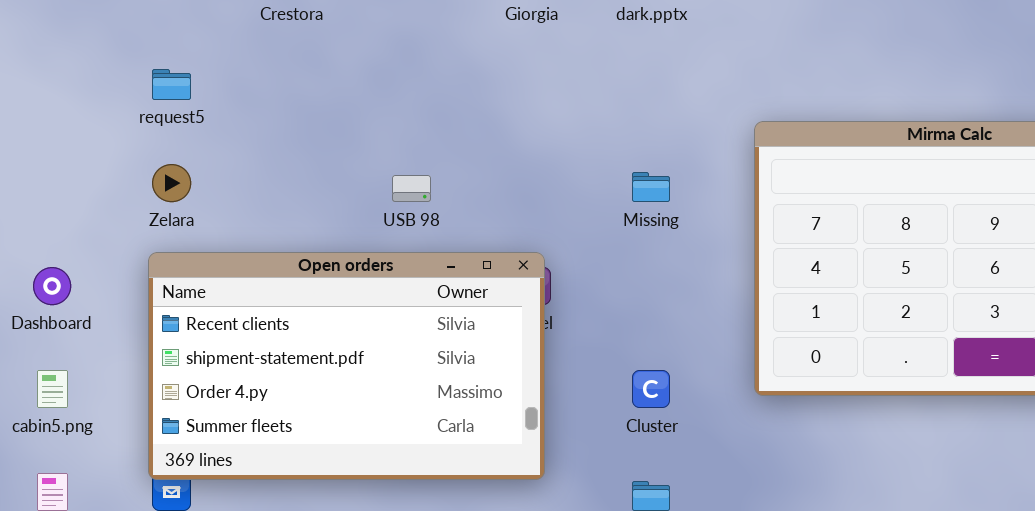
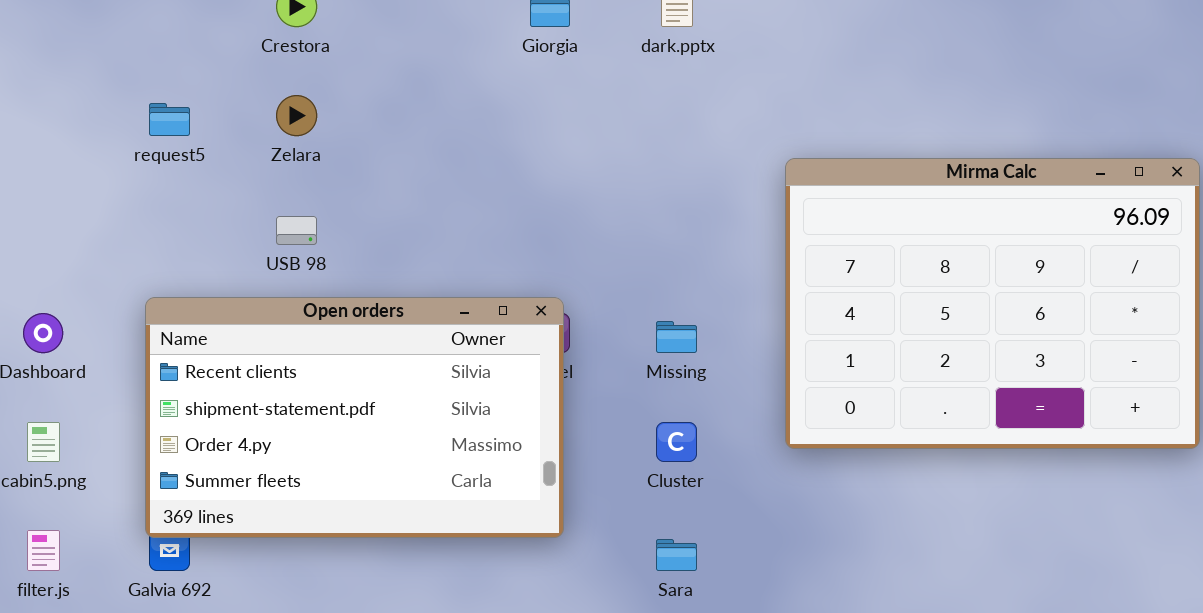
Zelara: [152,164,191,202] -> [276,95,317,136], moved
Missing: [632,172,670,202] -> [656,321,697,353], moved
USB 98: [392,175,431,202] -> [276,216,317,245], moved

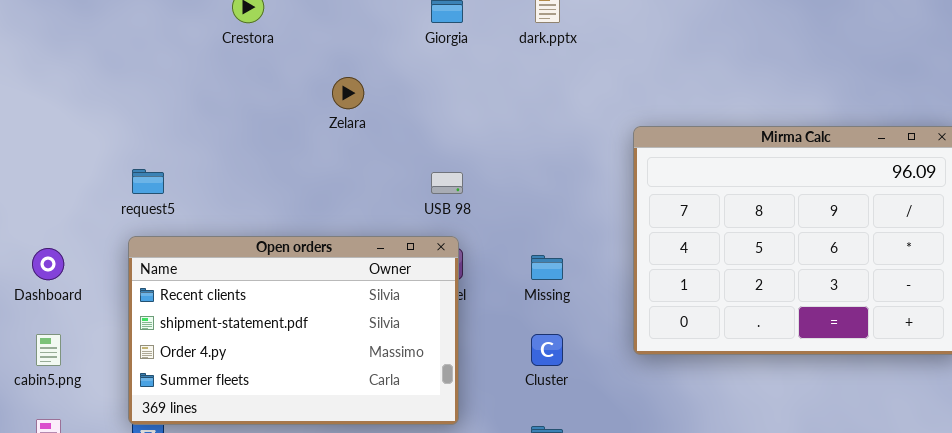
Zelara: [276,95,317,136] -> [332,77,364,109], moved
request5: [149,103,190,136] -> [132,169,164,194], moved
USB 98: [276,216,317,245] -> [431,172,463,194], moved

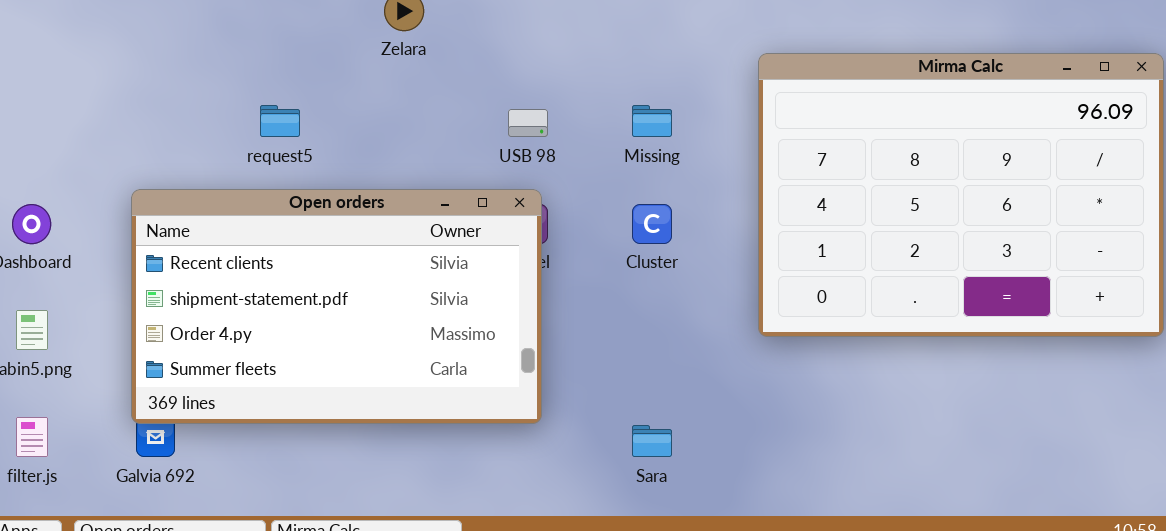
request5: [132,169,164,194] -> [260,105,300,137], moved
Missing: [531,255,563,280] -> [632,105,672,137], moved
Cluster: [531,334,563,366] -> [632,204,672,244], moved

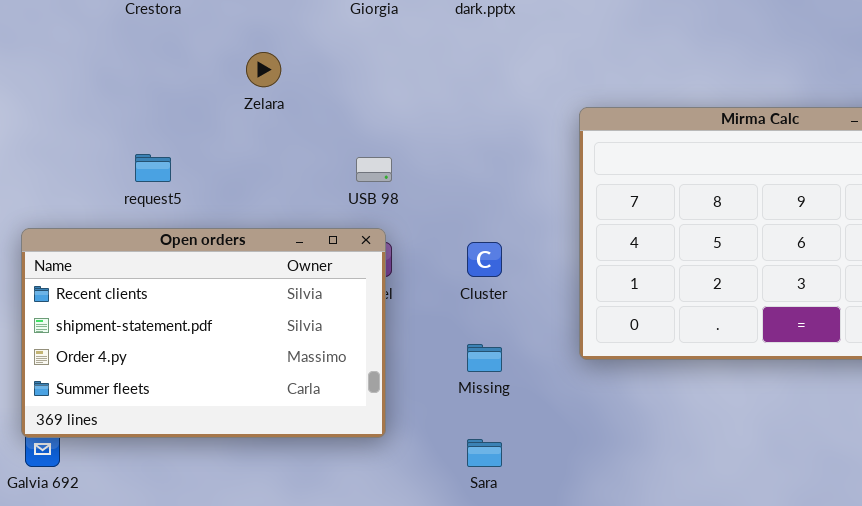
Missing: [632,105,672,137] -> [467,344,502,372], moved

